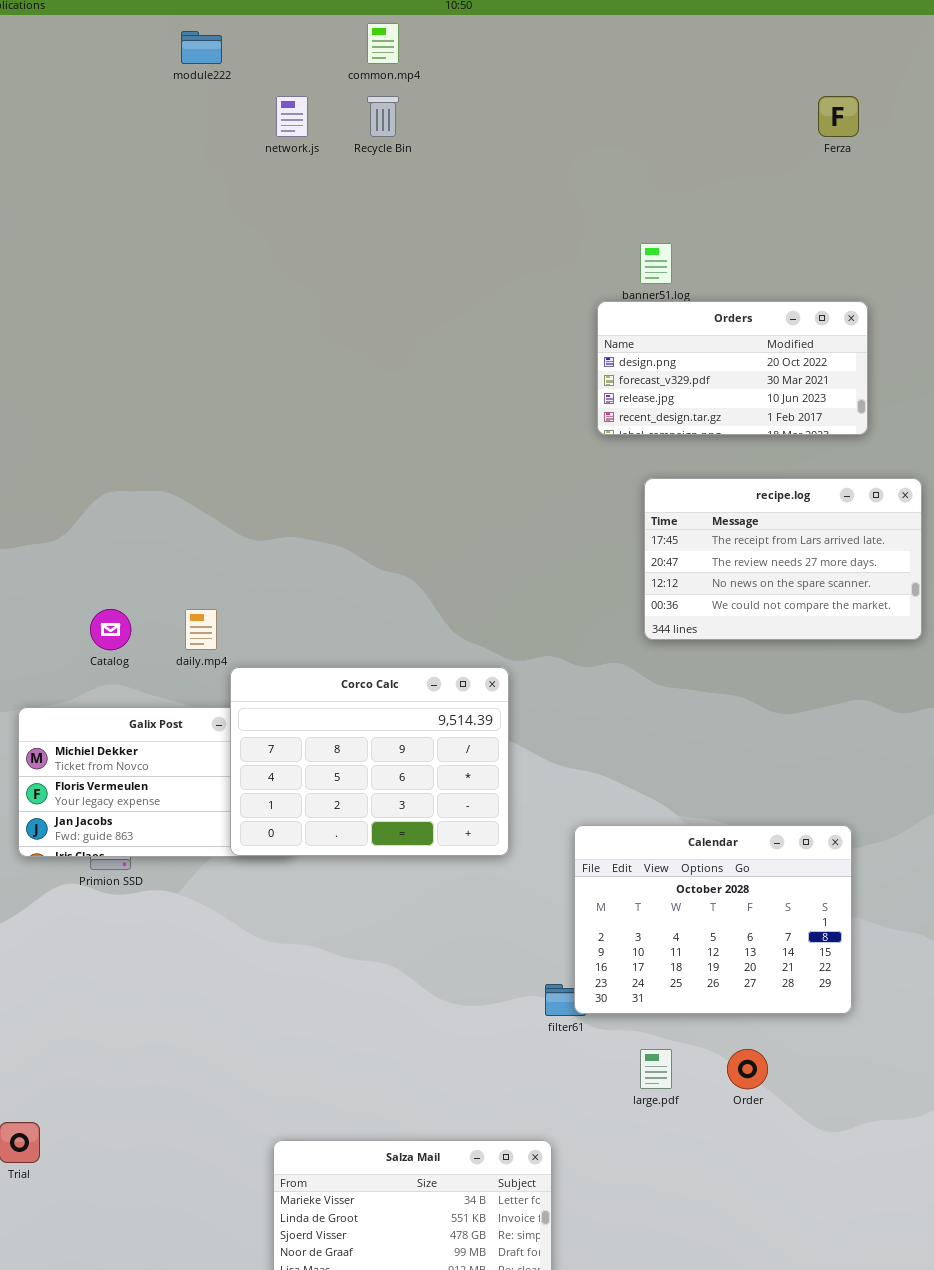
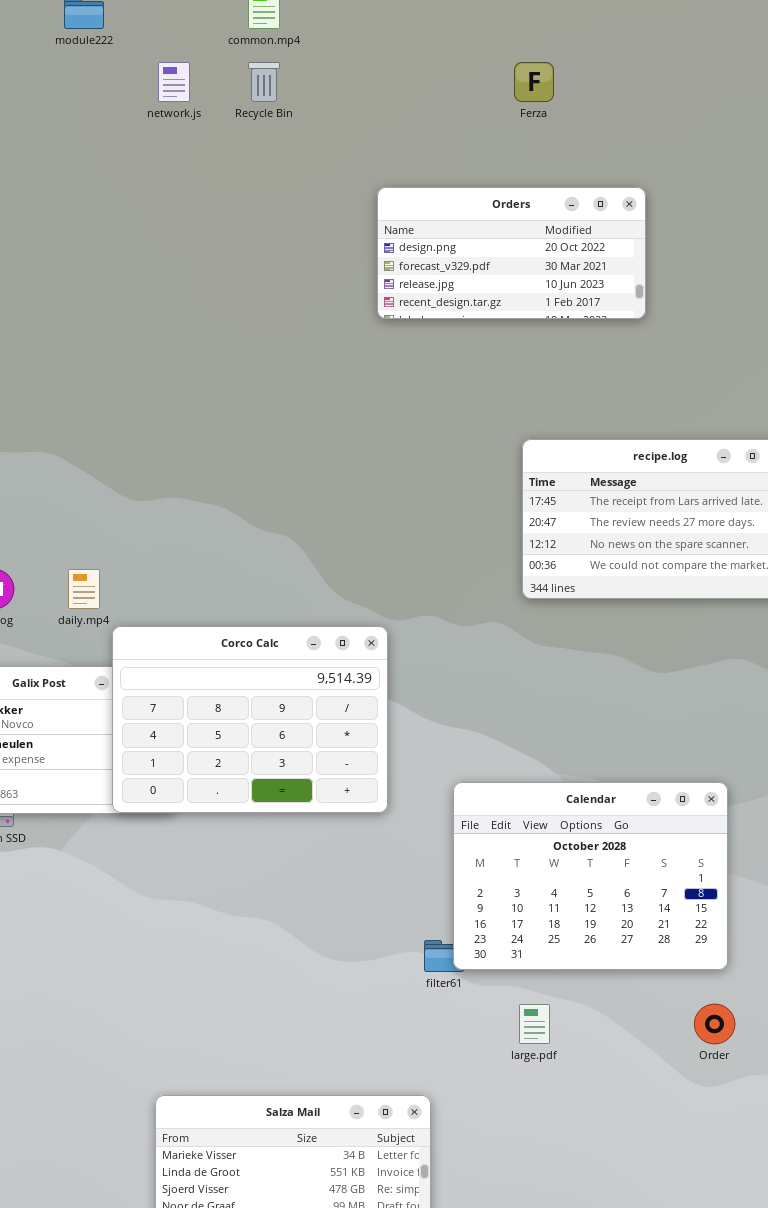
Ferza: [818,96,859,137] -> [514,62,554,102], moved
Orders: [597,301,868,435] -> [377,187,646,319], moved
Order: [727,1049,768,1089] -> [694,1004,735,1044], moved

